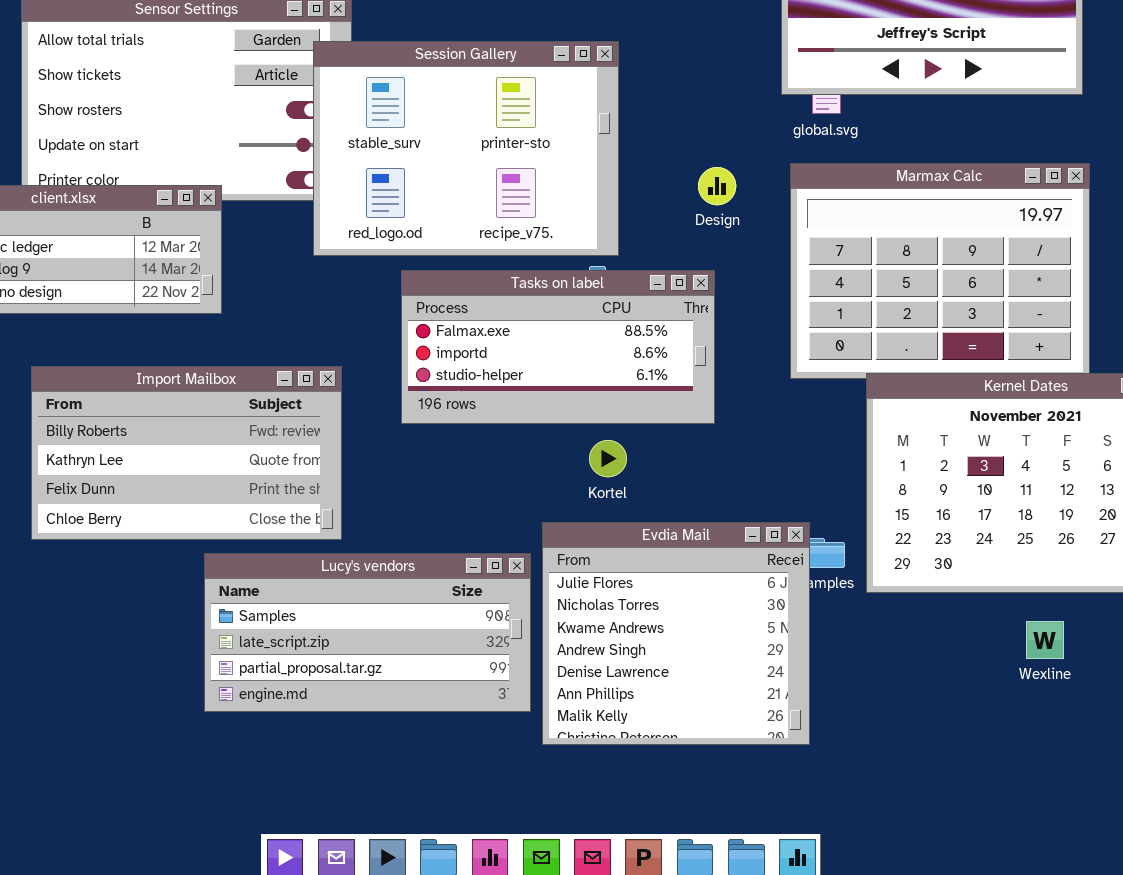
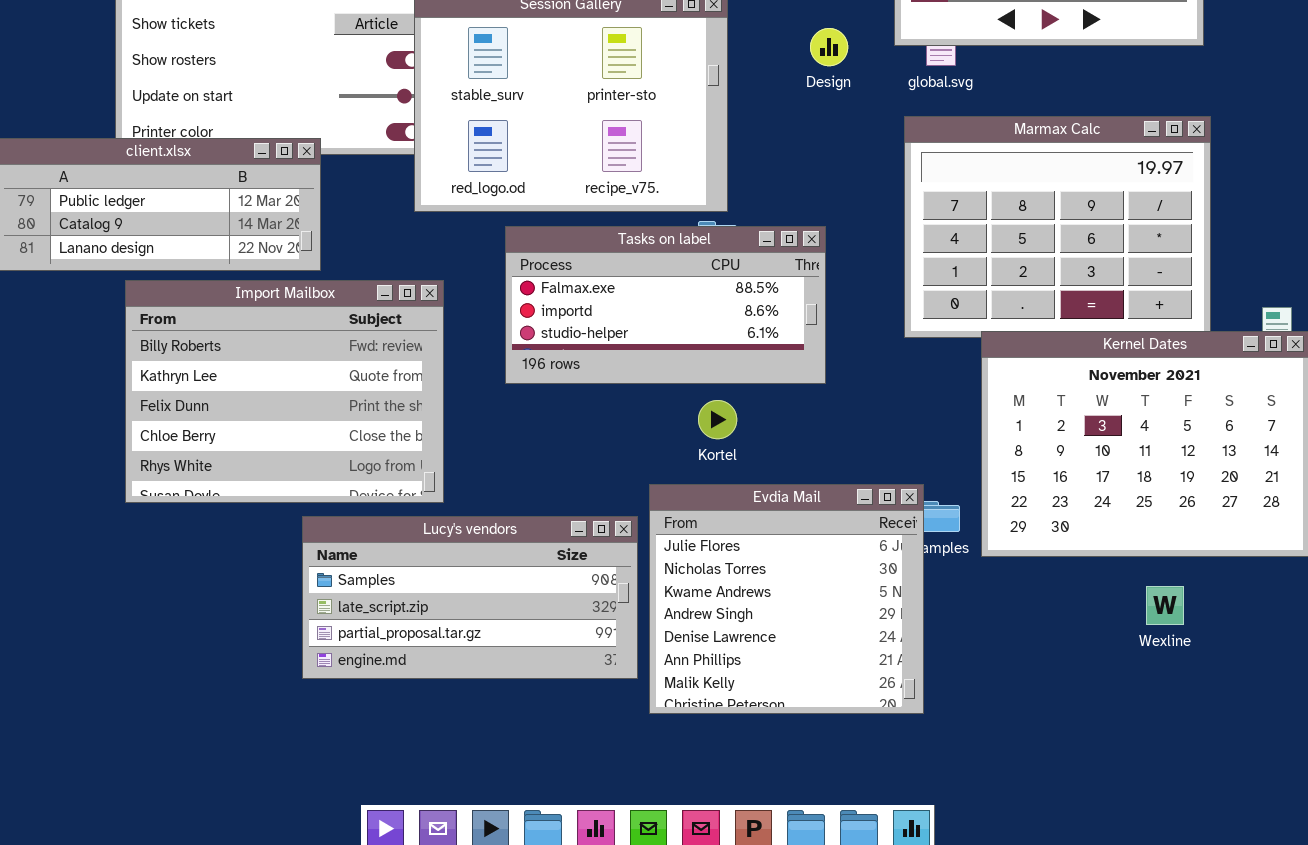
Design: [698,167,736,205] -> [810,28,848,66], moved
Import Mailbox: [31,366,342,540] -> [125,280,444,503], resized

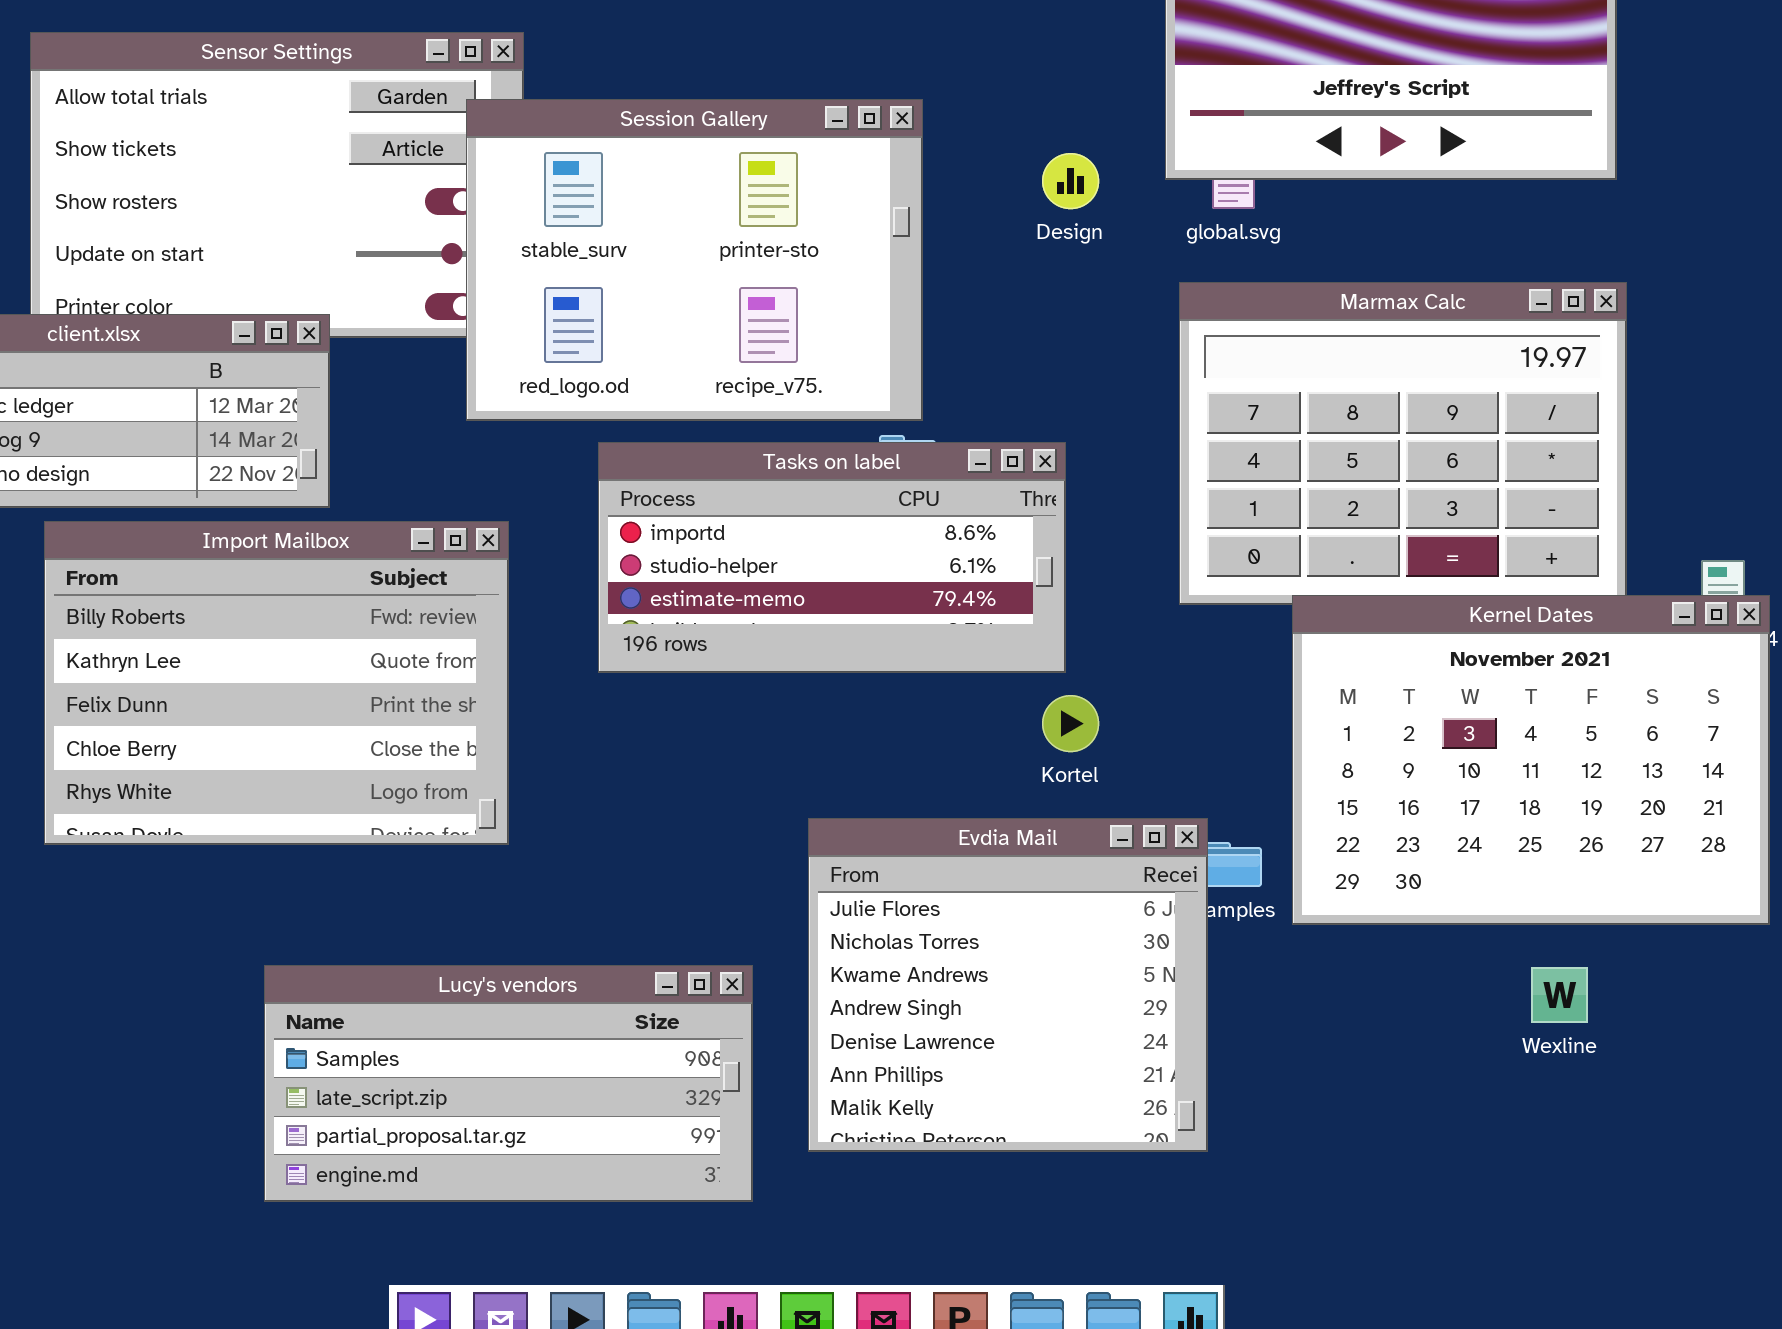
Tasks on label: [505,226,826,384] -> [598,442,1066,673], scrolled down 1 row
Kortel: [698,400,737,439] -> [1042,695,1099,752], moved
Lucy's vendors: [302,516,638,679] -> [264,965,753,1202], moved

